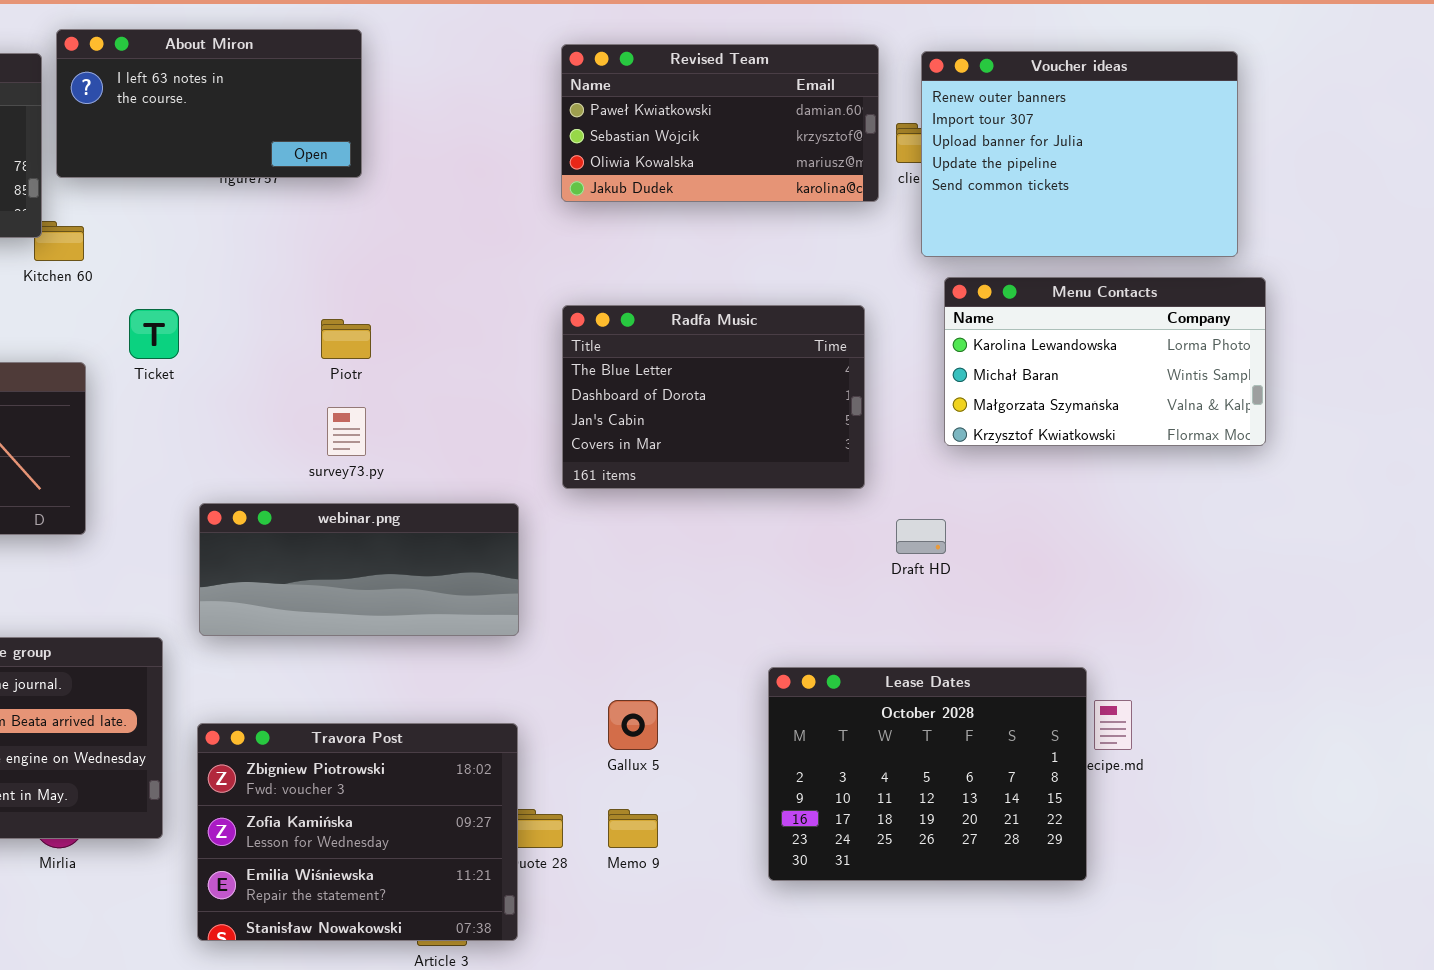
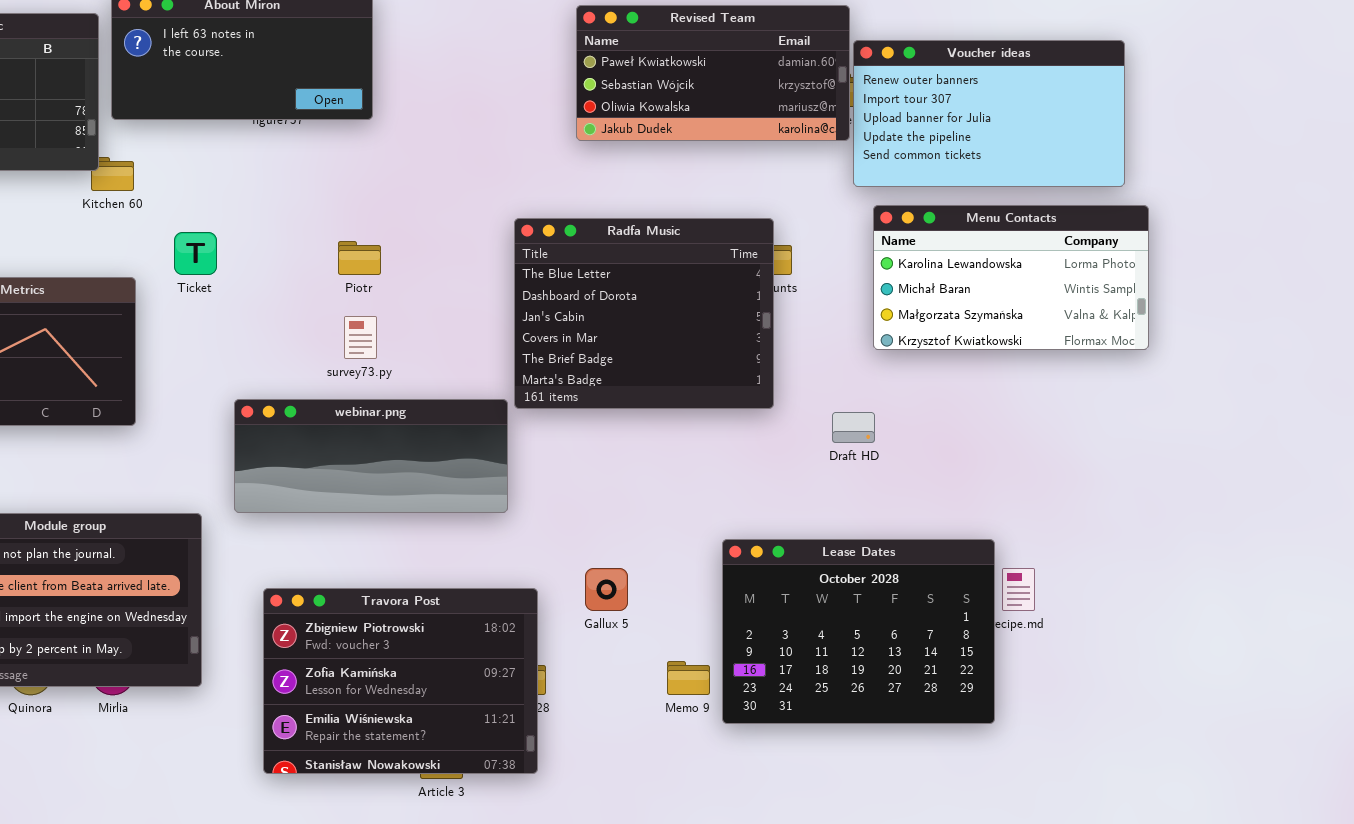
Revised Team: [561,44,879,202] -> [576,5,850,141], moved
Voucher ideas: [921,51,1238,257] -> [853,40,1125,187], resized
Radfa Music: [562,305,865,489] -> [514,218,774,409], moved, resized
Travora Post: [197,723,518,941] -> [263,588,538,774], moved
Memo 9: [608,809,658,848] -> [667,661,710,695], moved

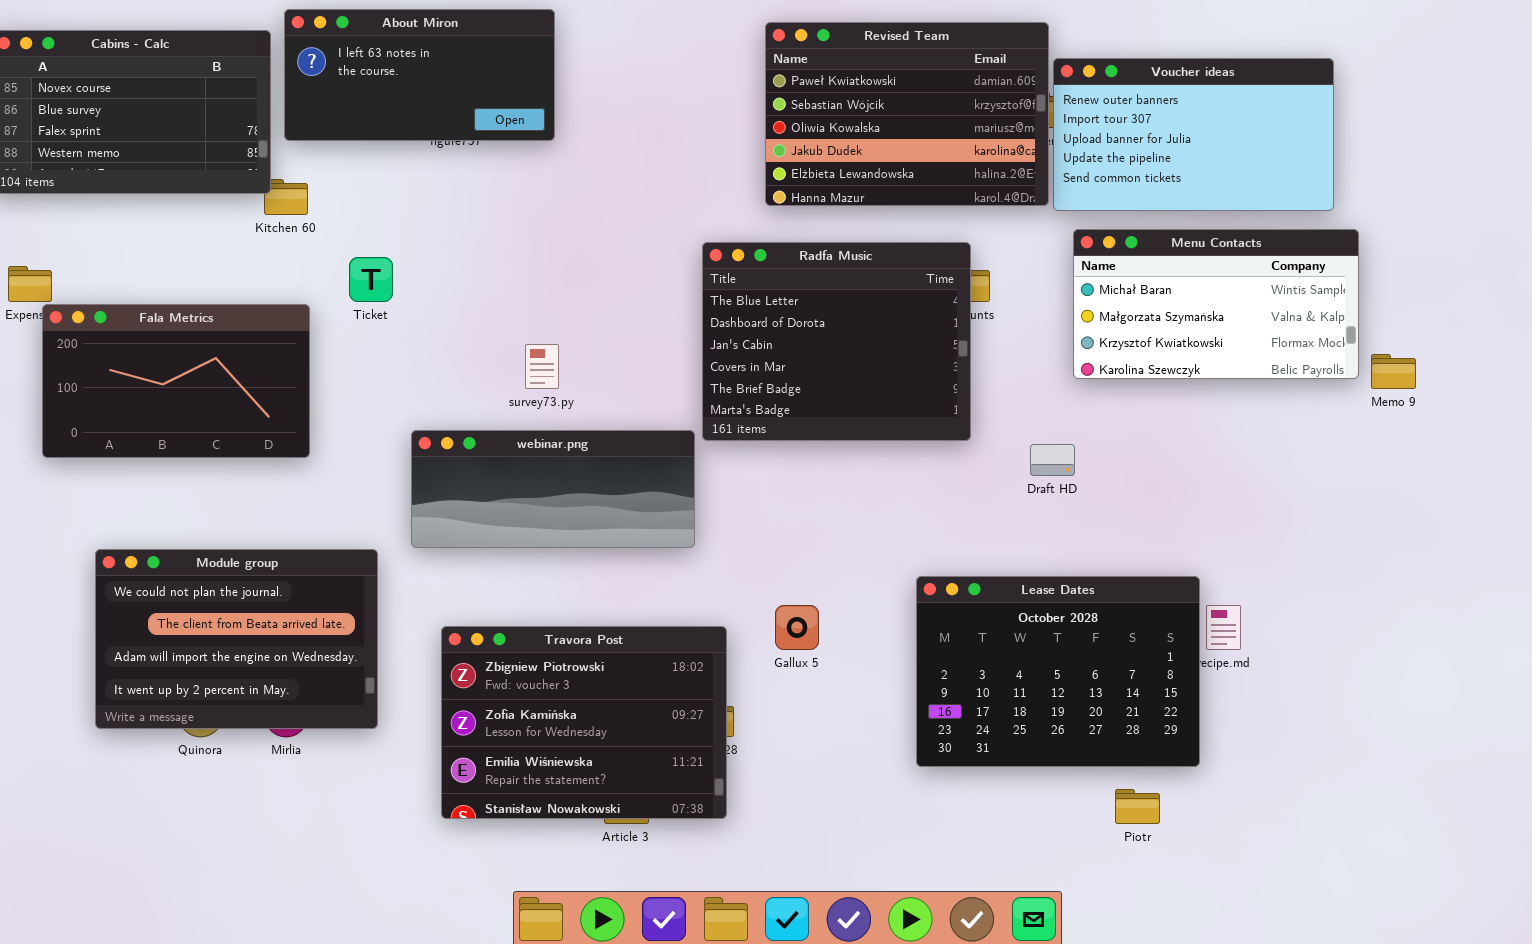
Revised Team: [576,5,850,141] -> [765,22,1049,206], resized
Menu Contacts: [873,205,1149,350] -> [1073,229,1359,379], scrolled down 1 row
Piotr: [338,241,381,275] -> [1115,789,1160,824], moved
Memo 9: [667,661,710,695] -> [1371,354,1416,389], moved

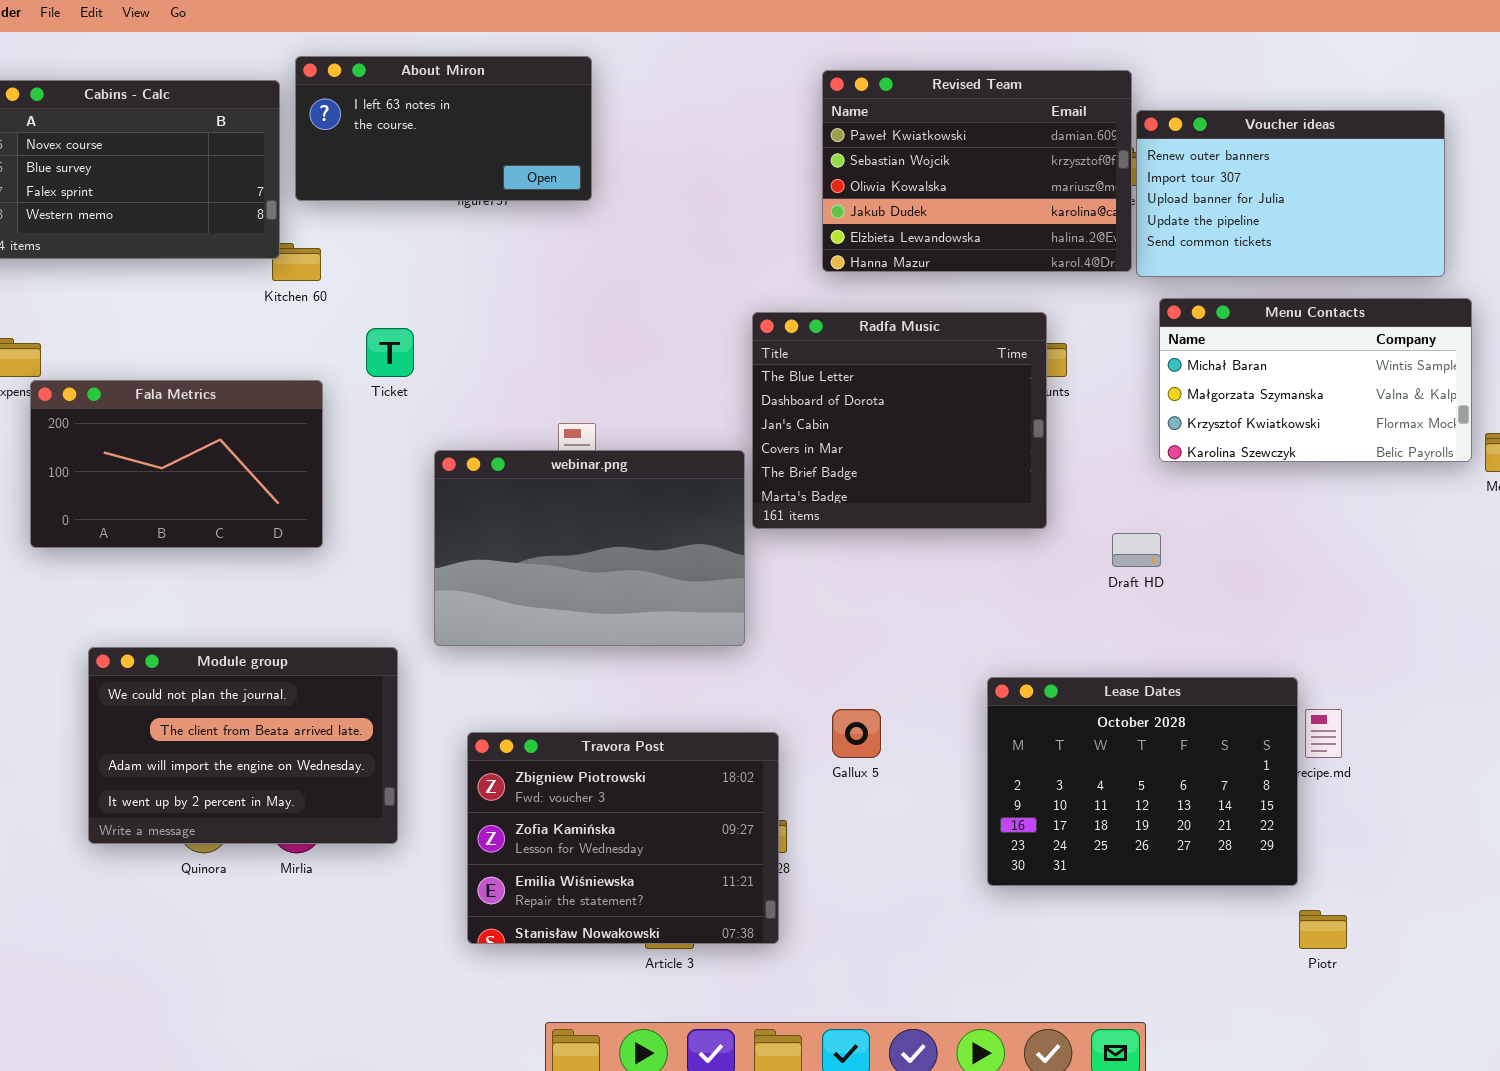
webinar.png: [411,430,695,548] -> [434,450,745,646], resized
Piotr: [1115,789,1160,824] -> [1299,910,1347,949], moved

